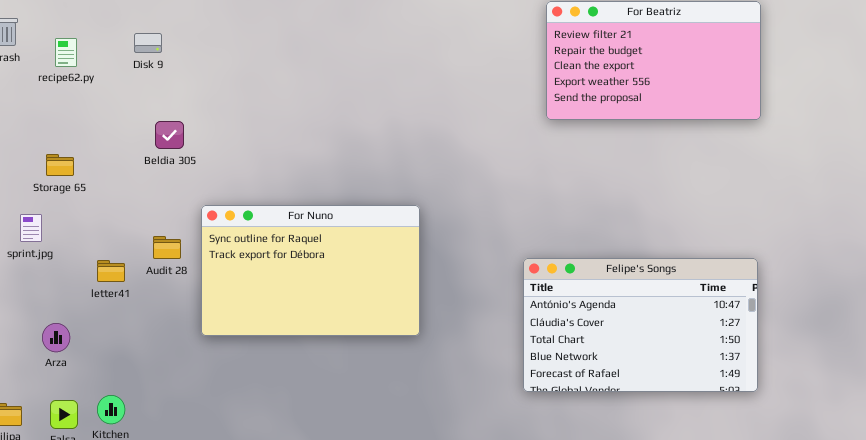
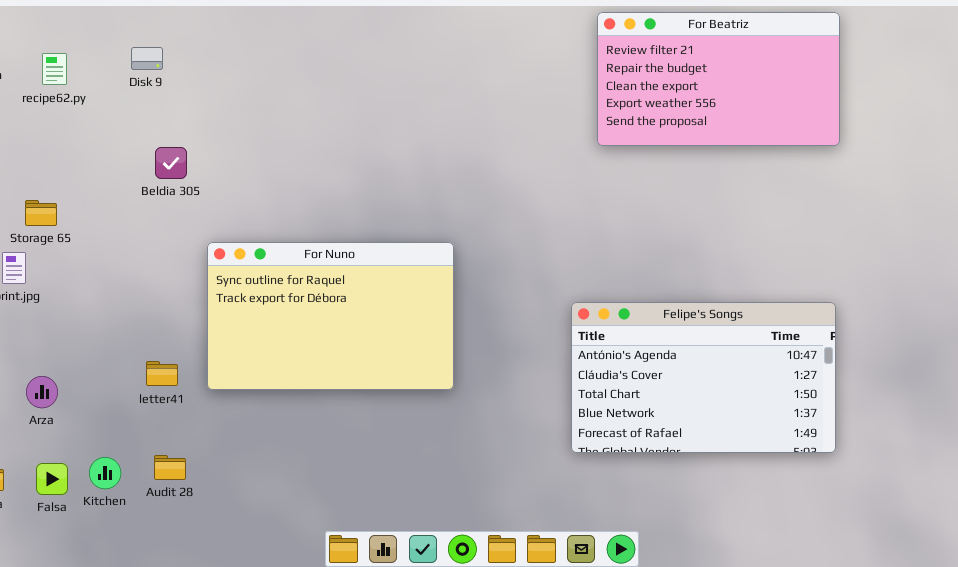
Storage 65: [46,154,74,176] -> [25,200,57,226], moved
Audit 28: [153,236,181,259] -> [154,455,186,480], moved
letter41: [97,260,125,282] -> [146,361,178,386], moved

